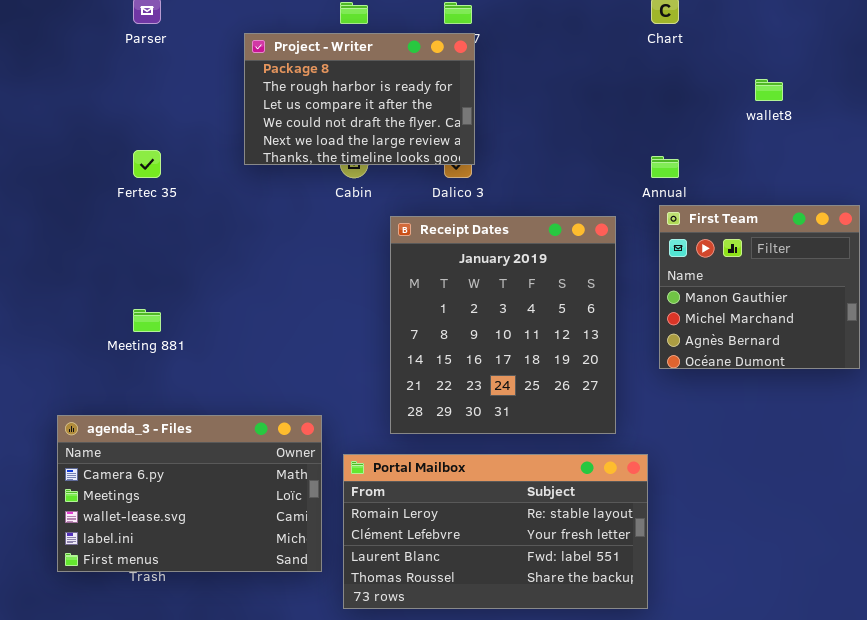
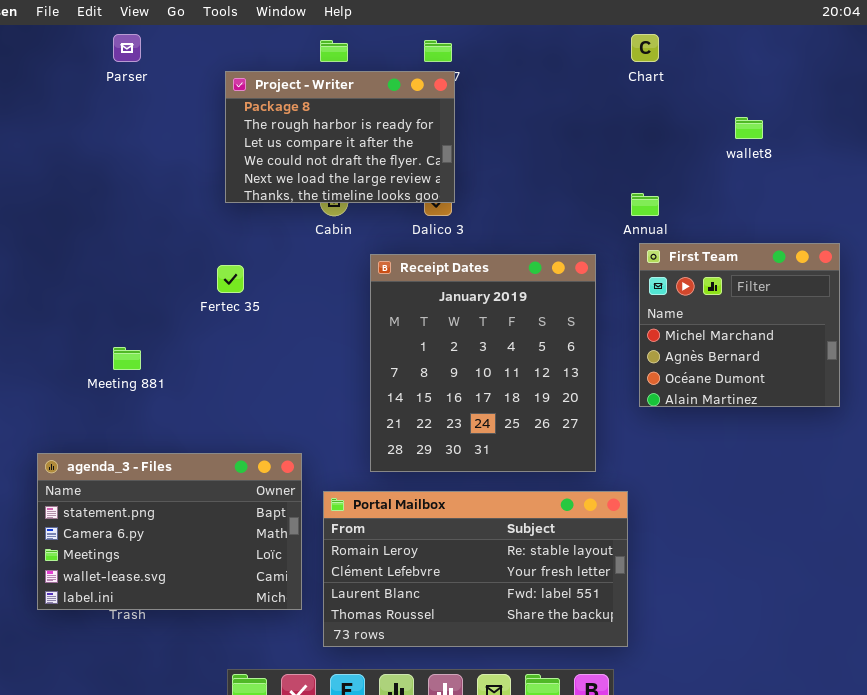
Fertec 35: [133,150,161,178] -> [217,265,244,293], moved
First Team: [659,205,860,369] -> [639,243,840,407], scrolled down 1 row
agenda_3 - Files: [57,415,322,572] -> [37,453,302,610], scrolled up 1 row

